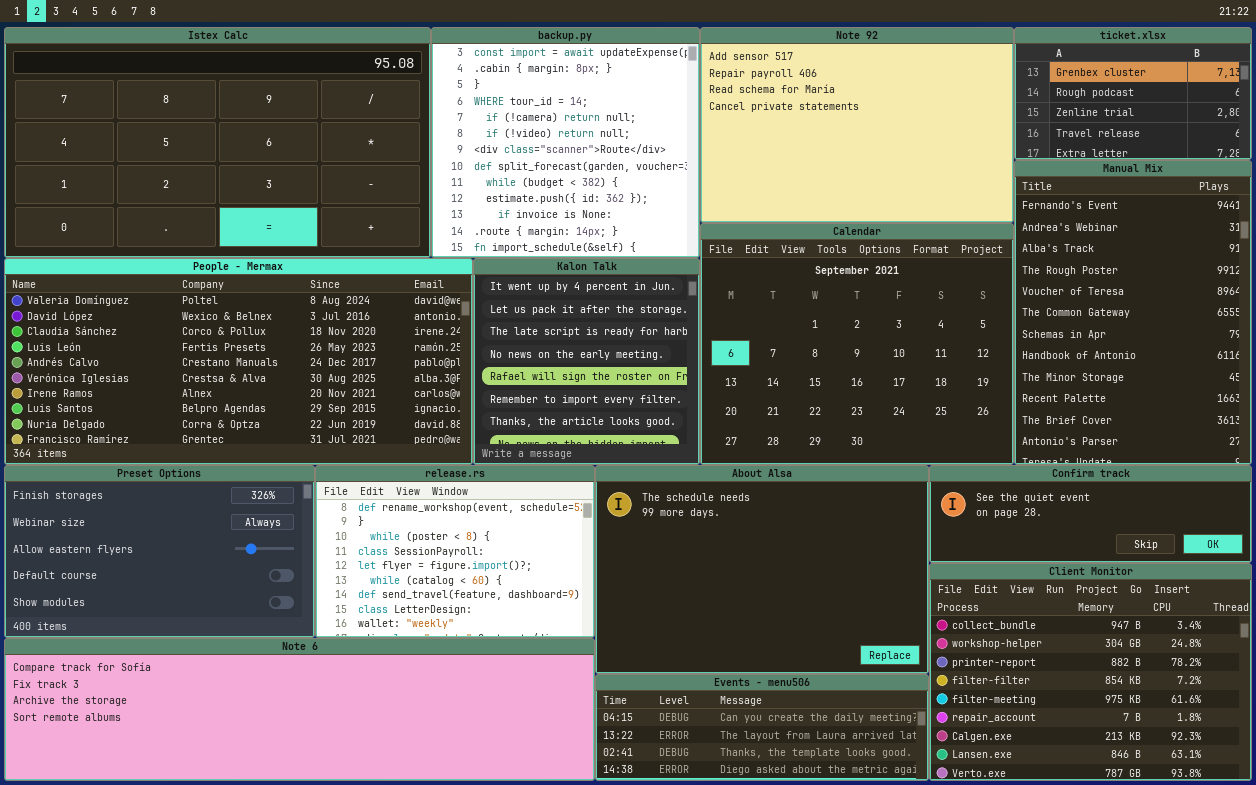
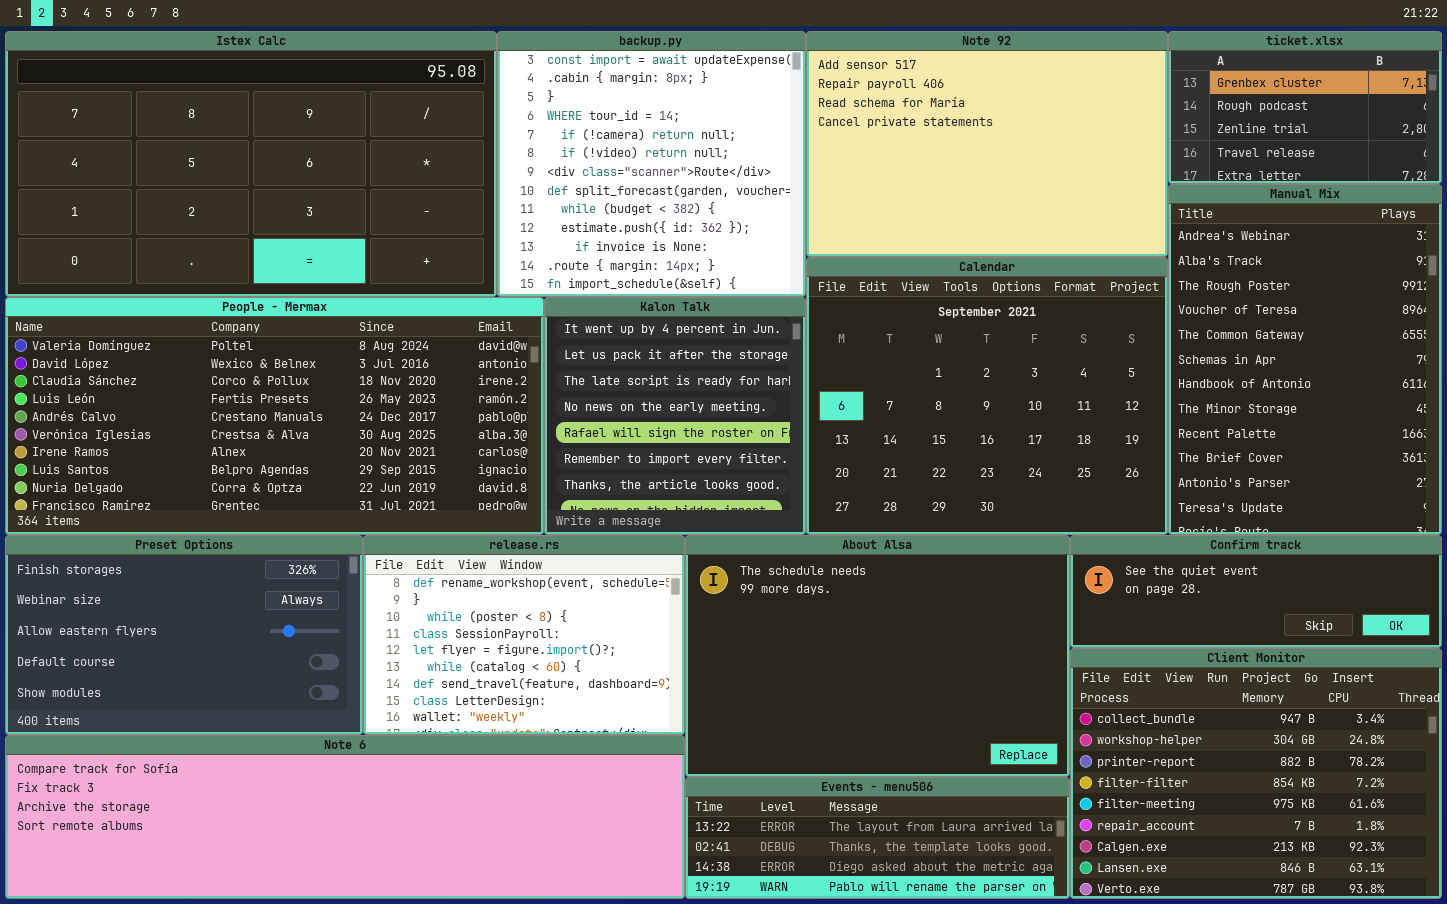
Manual Mix: [1014,160,1252,465] -> [1168,184,1442,535], scrolled down 1 row
Events - menu506: [595,674,929,781] -> [685,777,1070,899], scrolled down 1 row

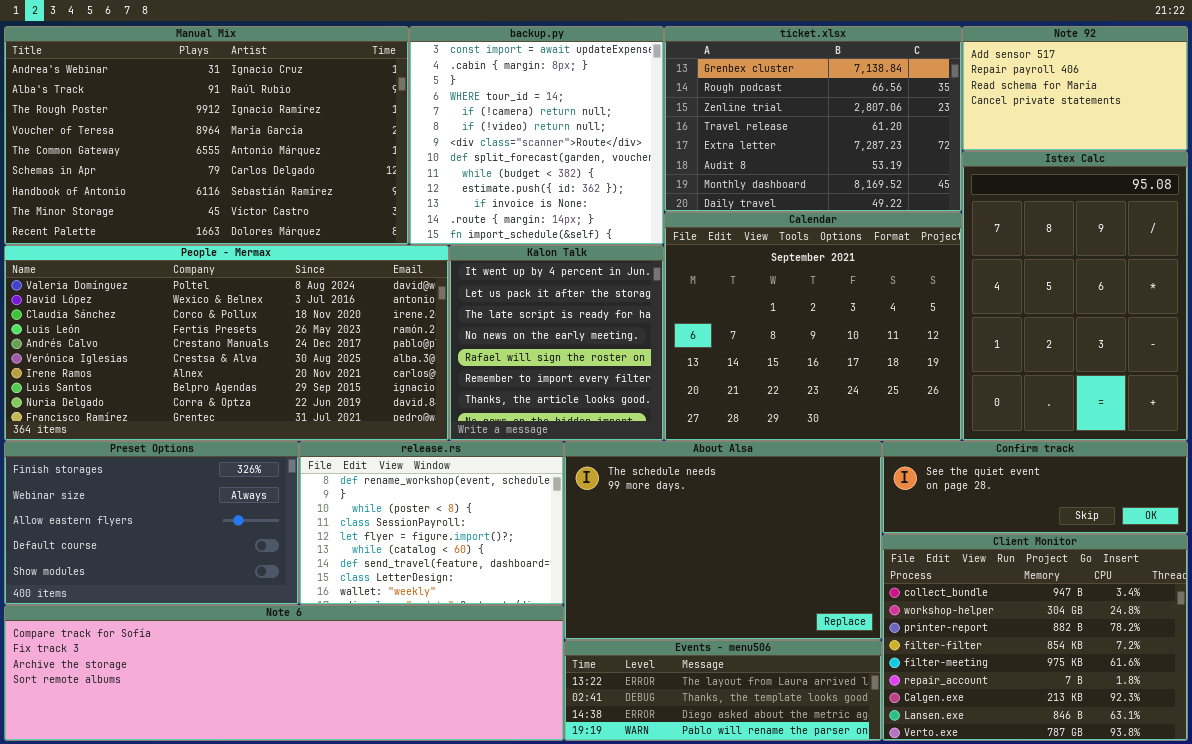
Istex Calc: [5,31,497,297] -> [962,151,1188,441], moved, resized
Note 92: [806,31,1168,257] -> [962,26,1188,151], moved, resized
ticket.xlsx: [1168,31,1442,184] -> [664,26,962,212], moved, resized
Manual Mix: [1168,184,1442,535] -> [4,26,409,245], moved, resized

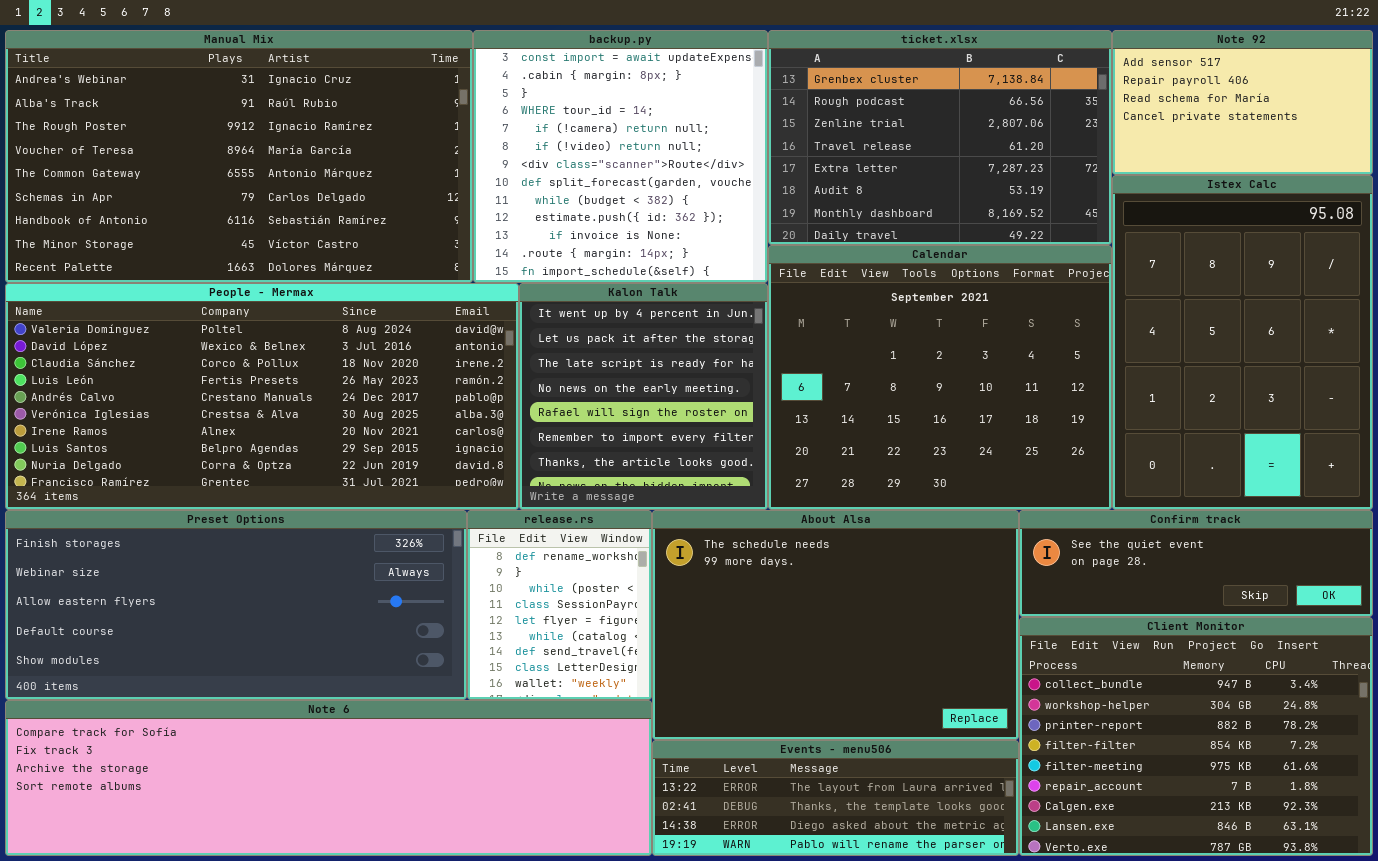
Preset Options: [4,441,299,605] -> [5,510,467,700], resized
release.rs: [299,441,564,605] -> [467,510,652,700], resized

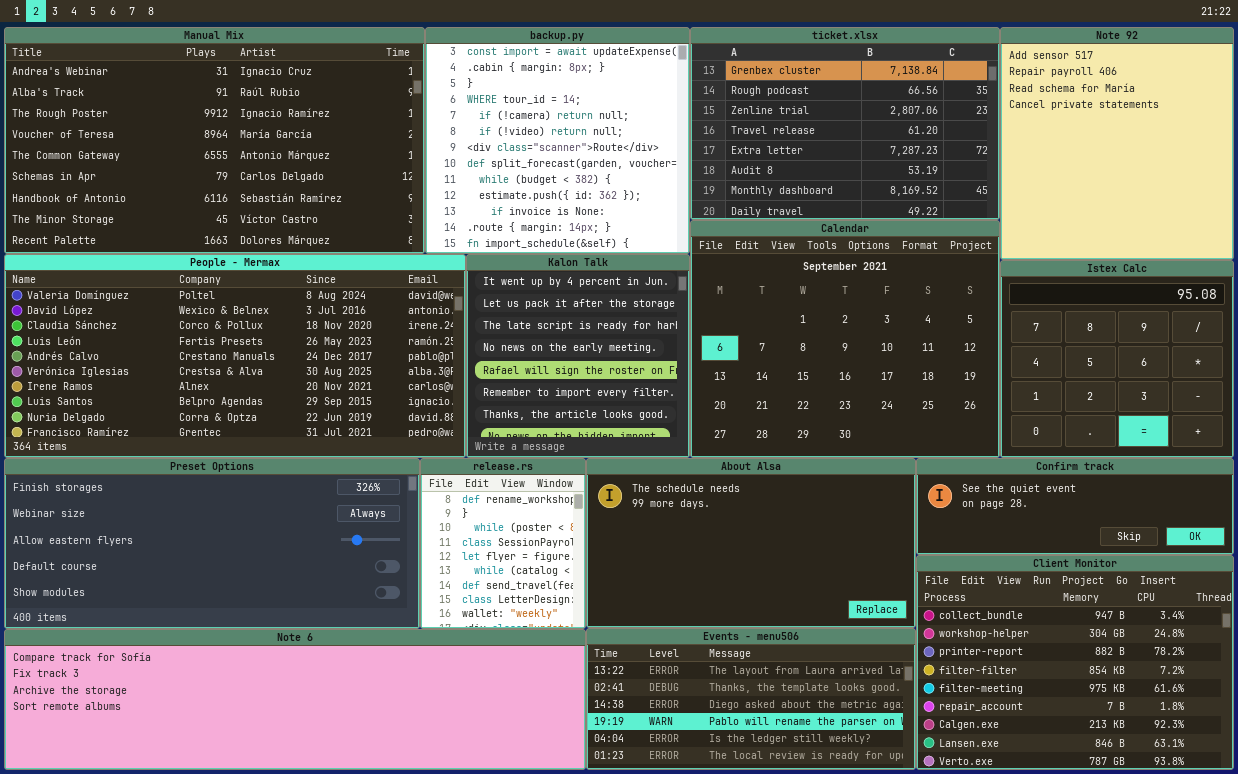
Note 92: [1112,30,1373,175] -> [1000,27,1234,260], resized
Istex Calc: [1112,175,1373,510] -> [1000,260,1234,458], resized
About Alsa: [652,510,1019,740] -> [586,458,916,628], resized
Events - menu506: [652,740,1019,856] -> [586,628,916,770], resized

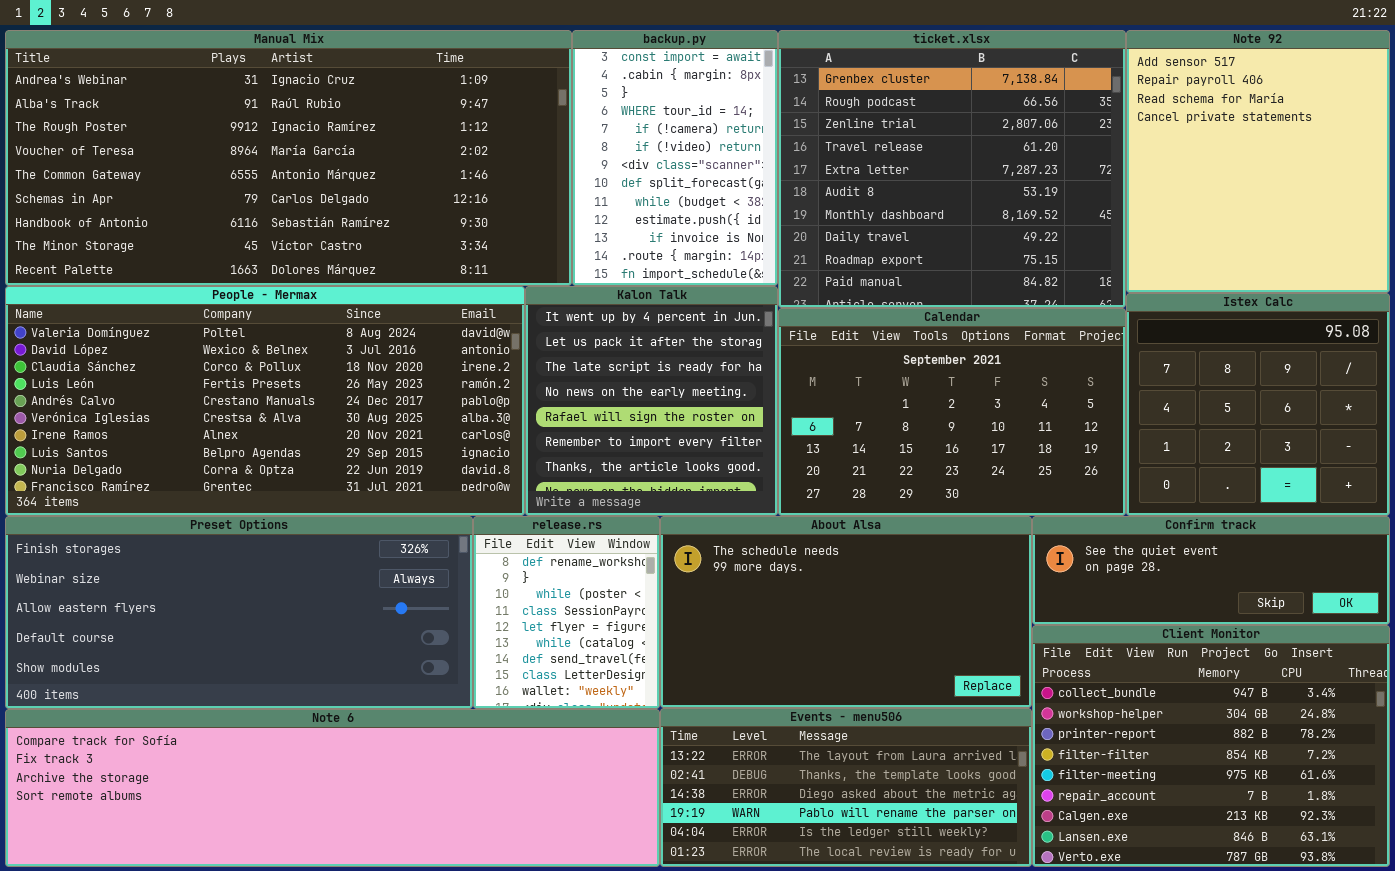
Manual Mix: [4,27,425,254] -> [5,30,572,286], resized
backup.py: [425,27,690,254] -> [572,30,778,286], resized
ticket.xlsx: [690,27,1000,220] -> [778,30,1126,308], resized
Calendar: [690,220,1000,458] -> [778,308,1126,516], resized

